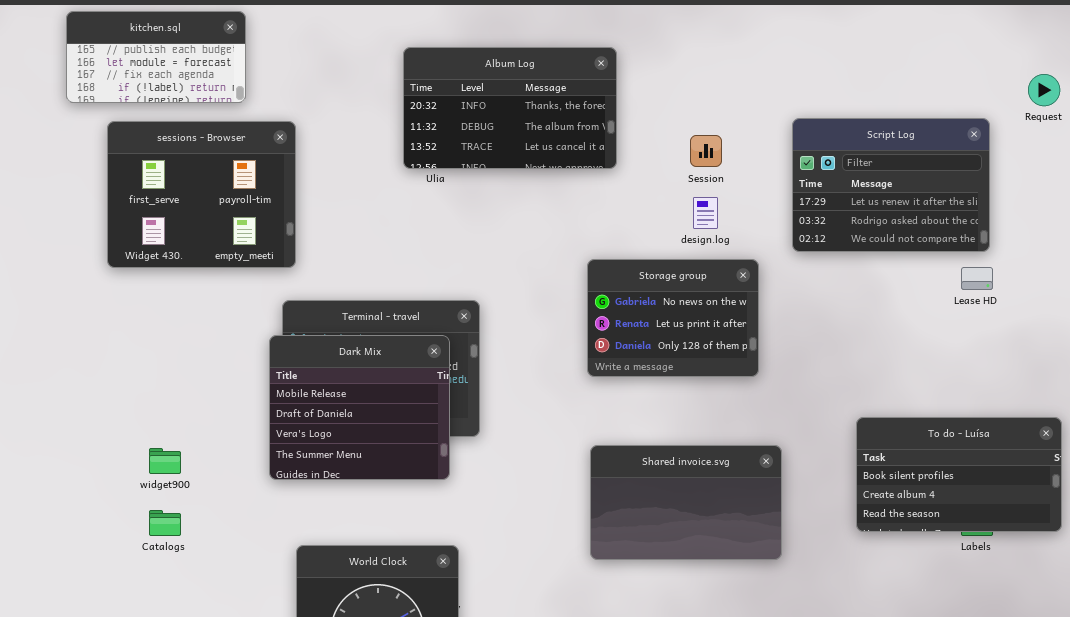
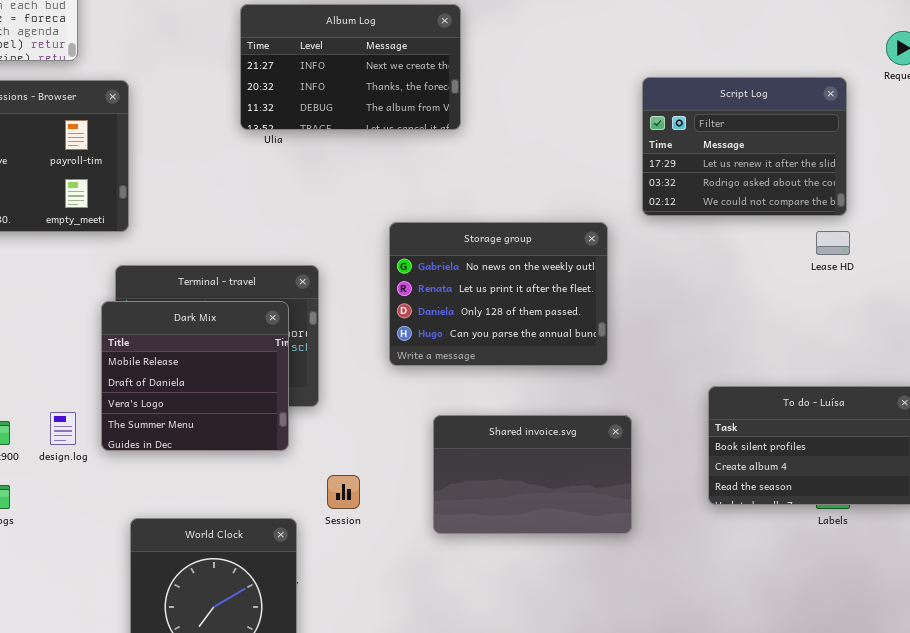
Album Log: [403,47,617,169] -> [240,4,461,130], scrolled up 1 row
Session: [690,135,722,167] -> [327,475,360,509], moved
design.log: [693,197,718,229] -> [50,412,76,445], moved
Storage group: [587,259,759,377] -> [389,222,608,366], resized

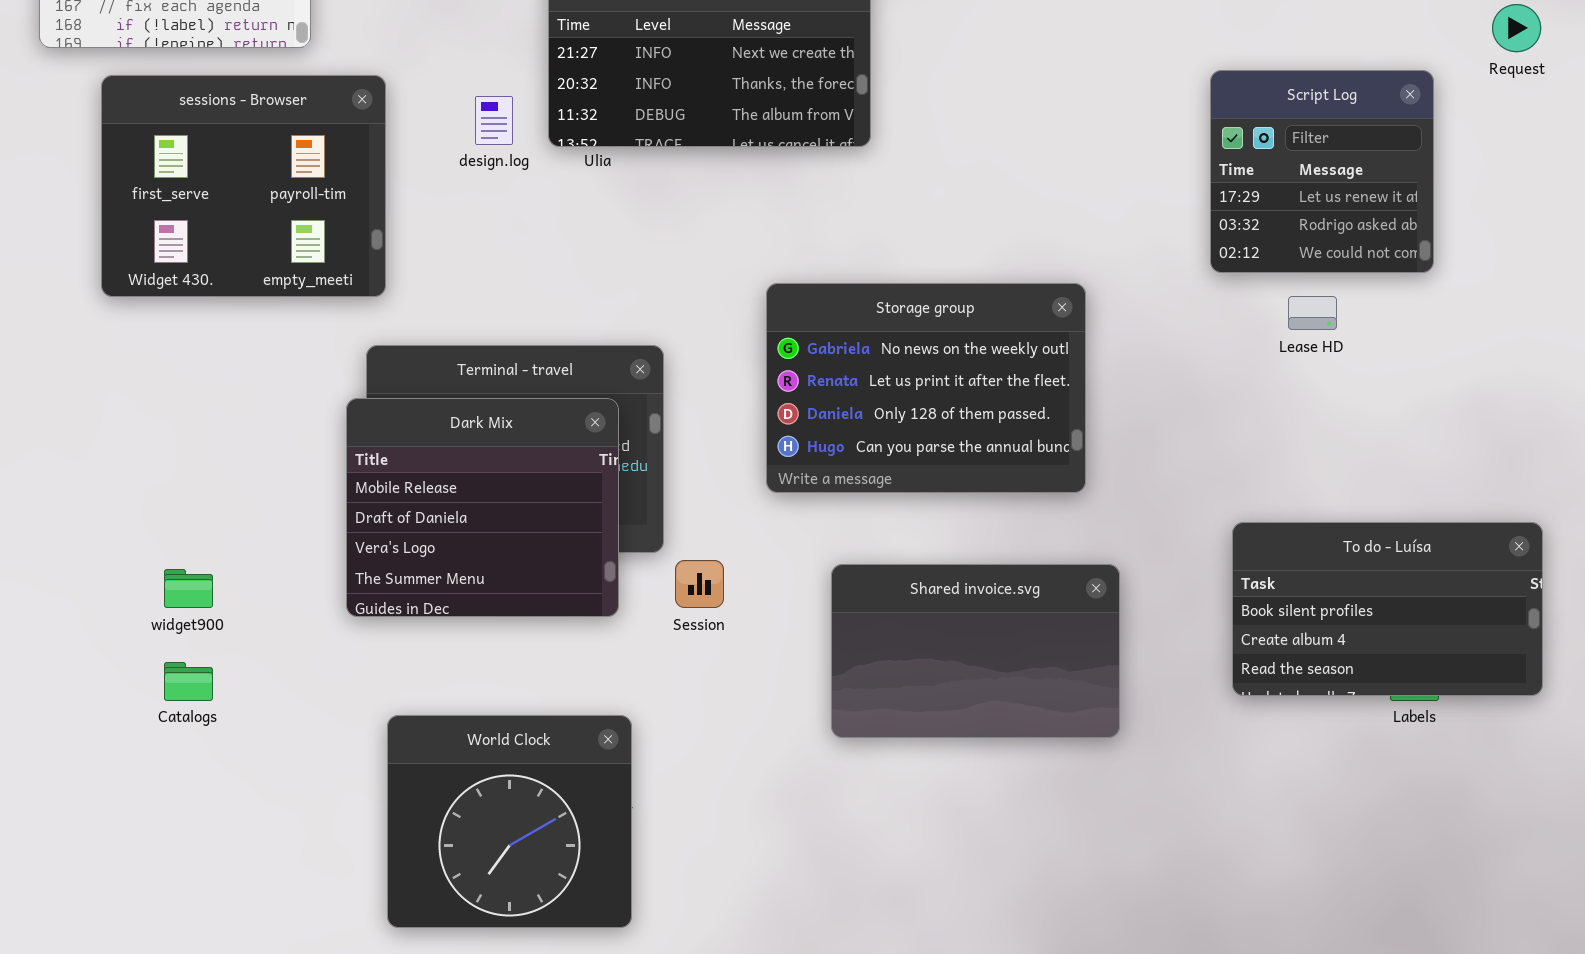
Script Log: [642,77,847,216] -> [1210,70,1434,273], resized
Lease HD: [816,231,850,255] -> [1288,296,1337,330], moved
design.log: [50,412,76,445] -> [475,96,513,145], moved
Session: [327,475,360,509] -> [675,560,724,608], moved

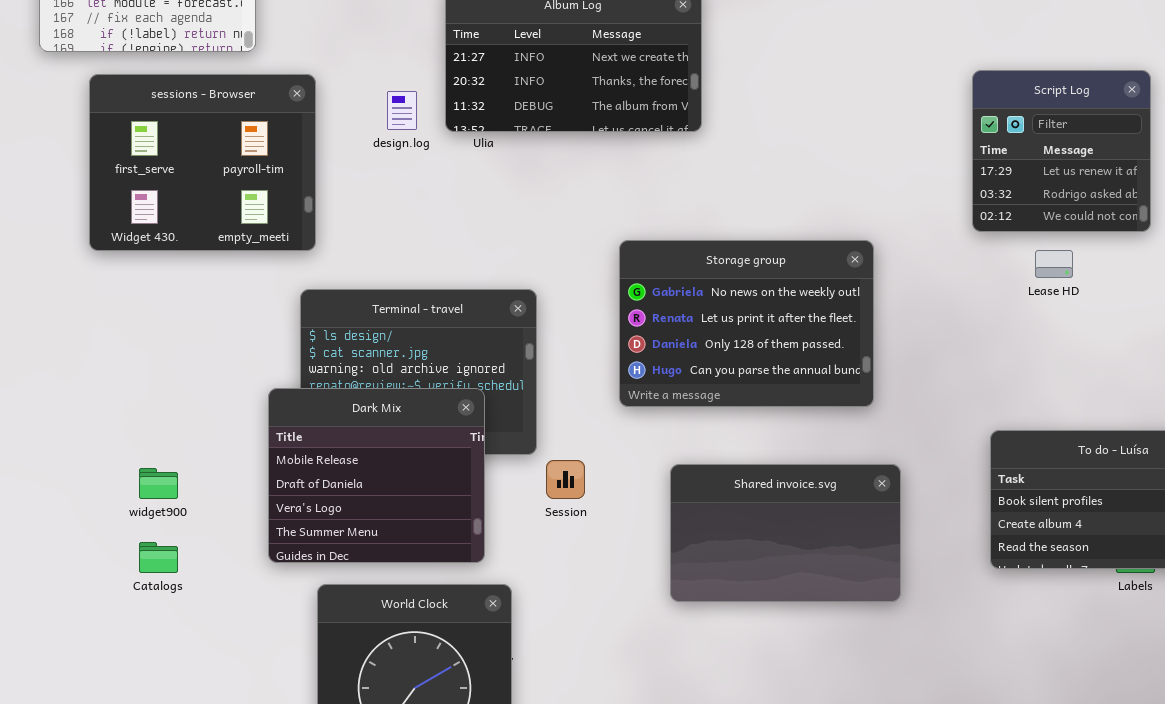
Dark Mix: [346,398,619,617] -> [268,388,485,563], moved

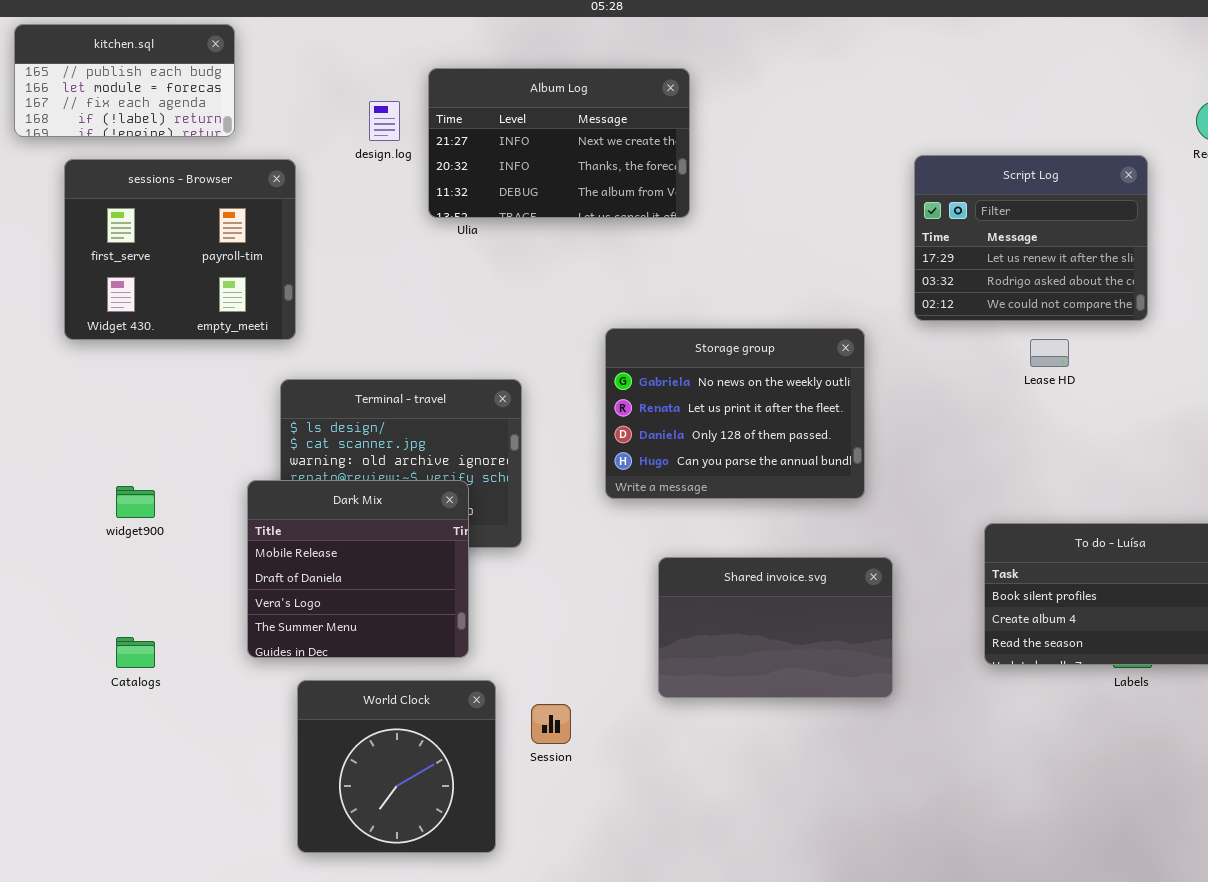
Script Log: [972,70,1151,232] -> [914,155,1148,321], resized
design.log: [387,91,417,130] -> [369,101,400,141], moved
Session: [546,460,585,499] -> [531,704,571,744], moved
widget900: [139,468,178,499] -> [116,486,155,518], moved

